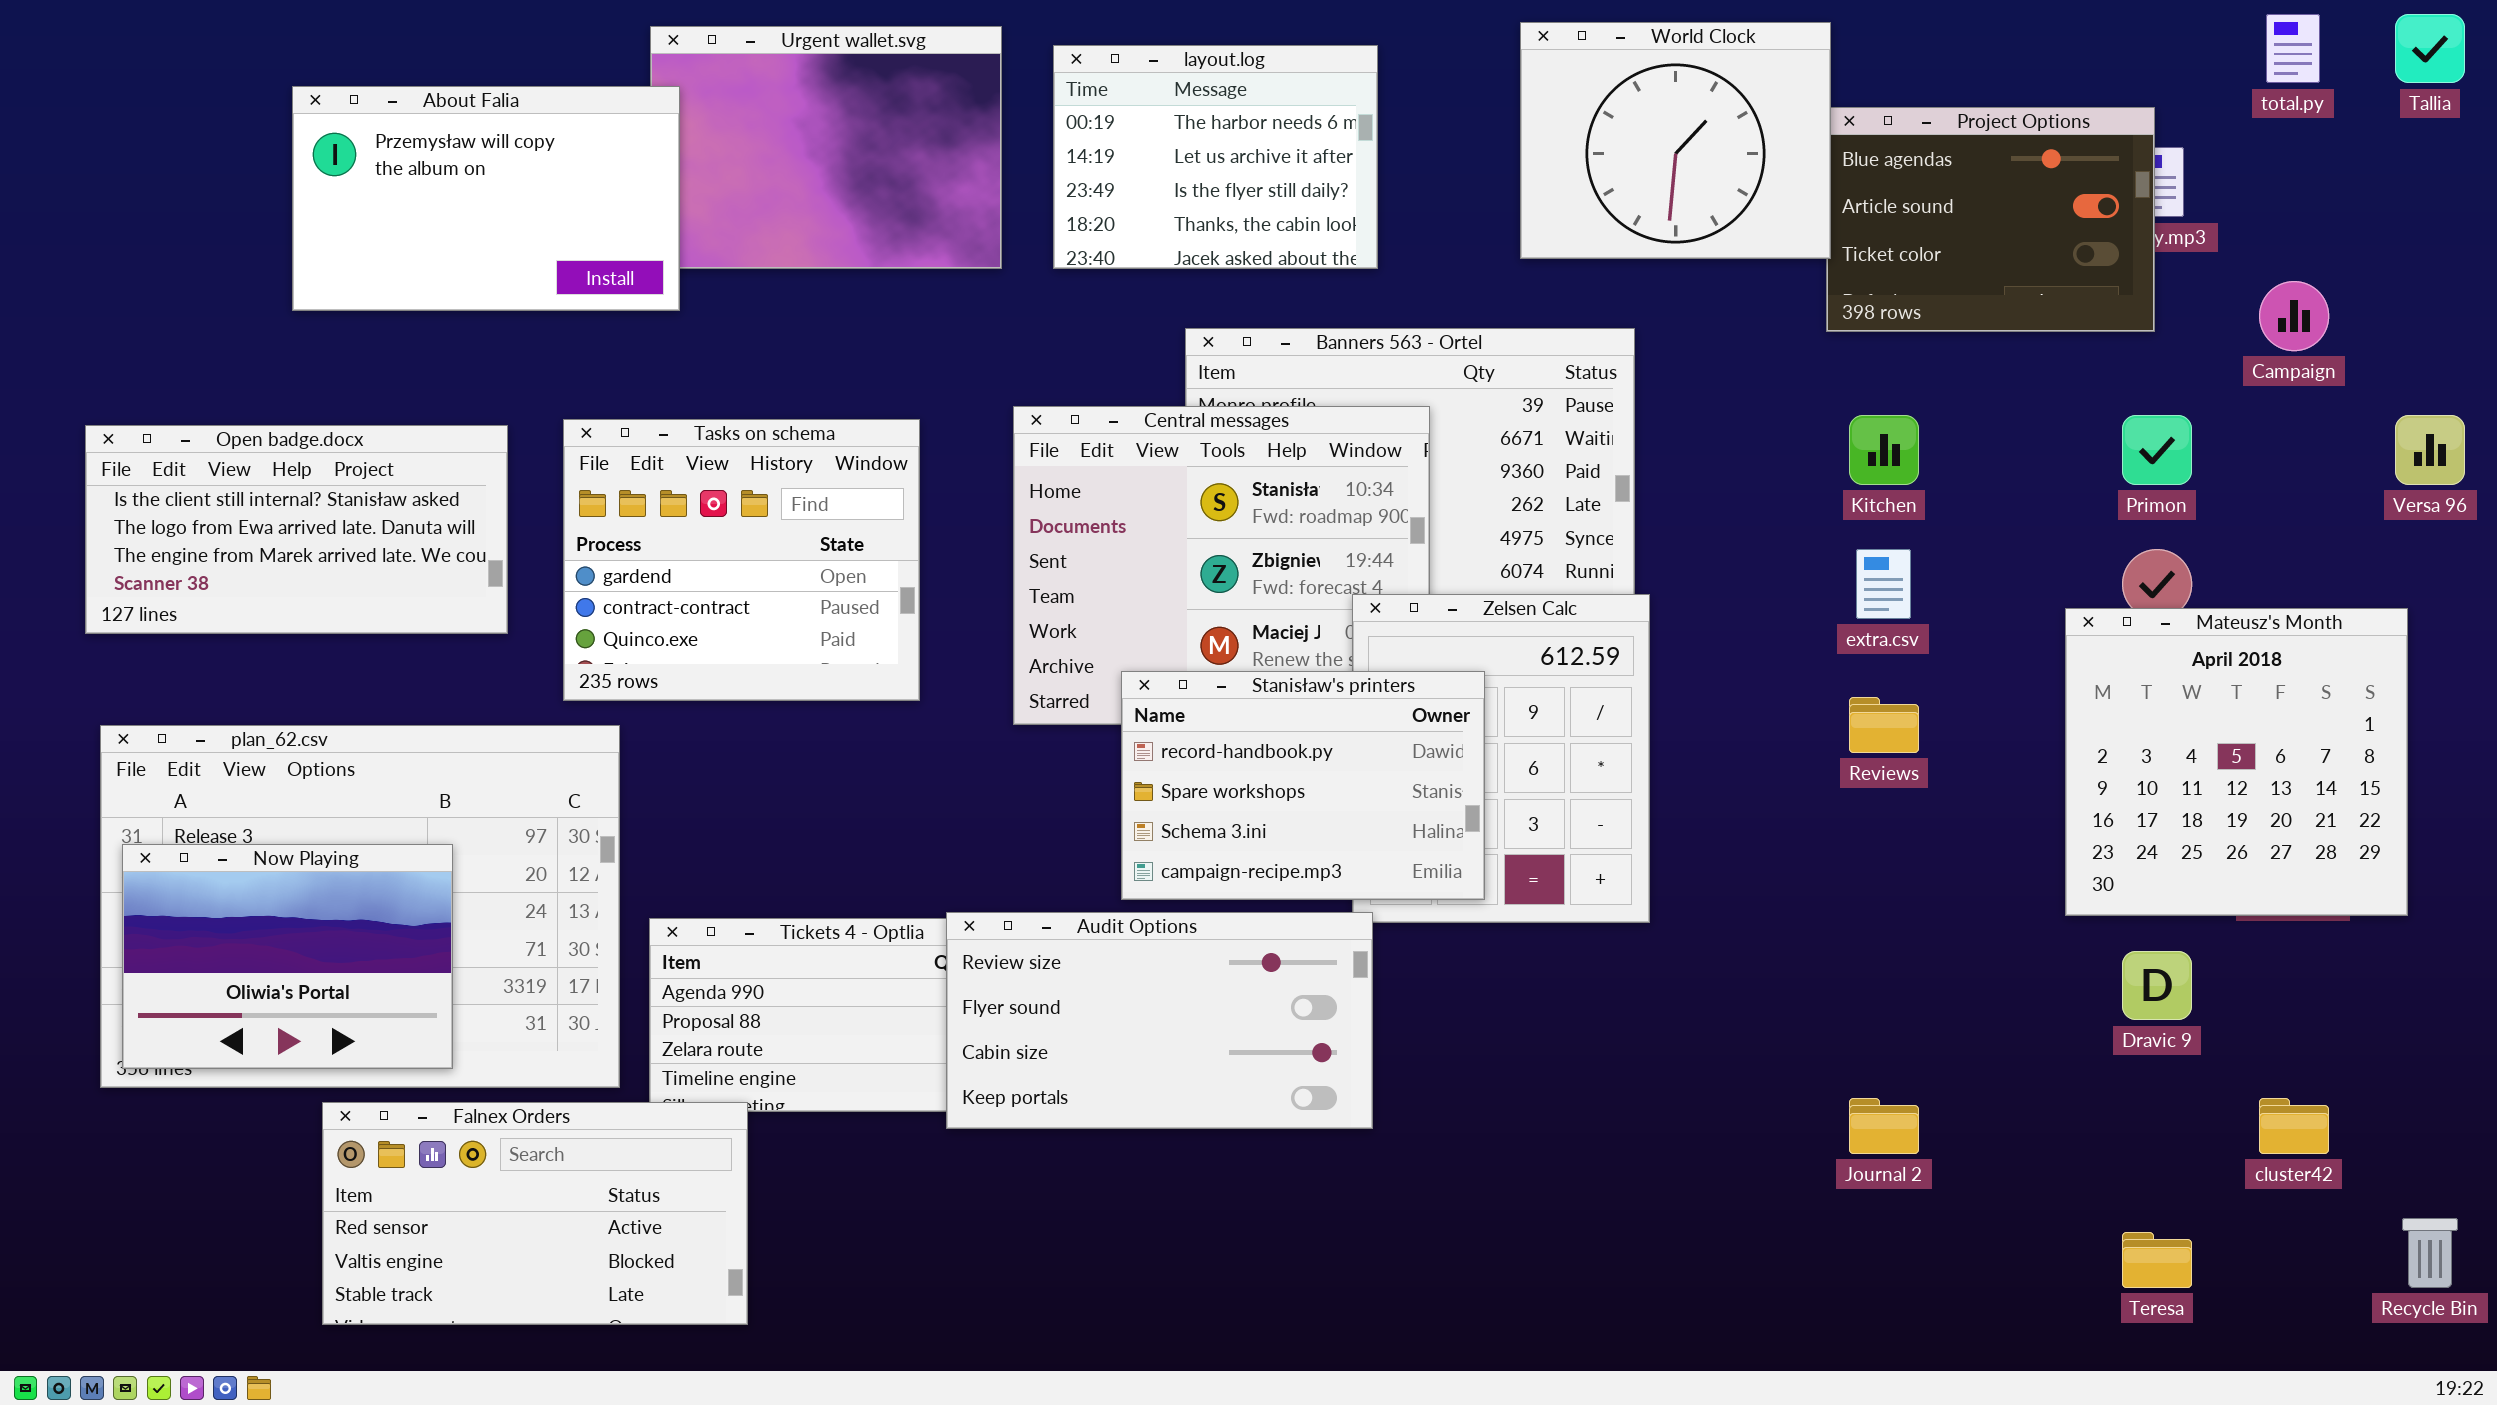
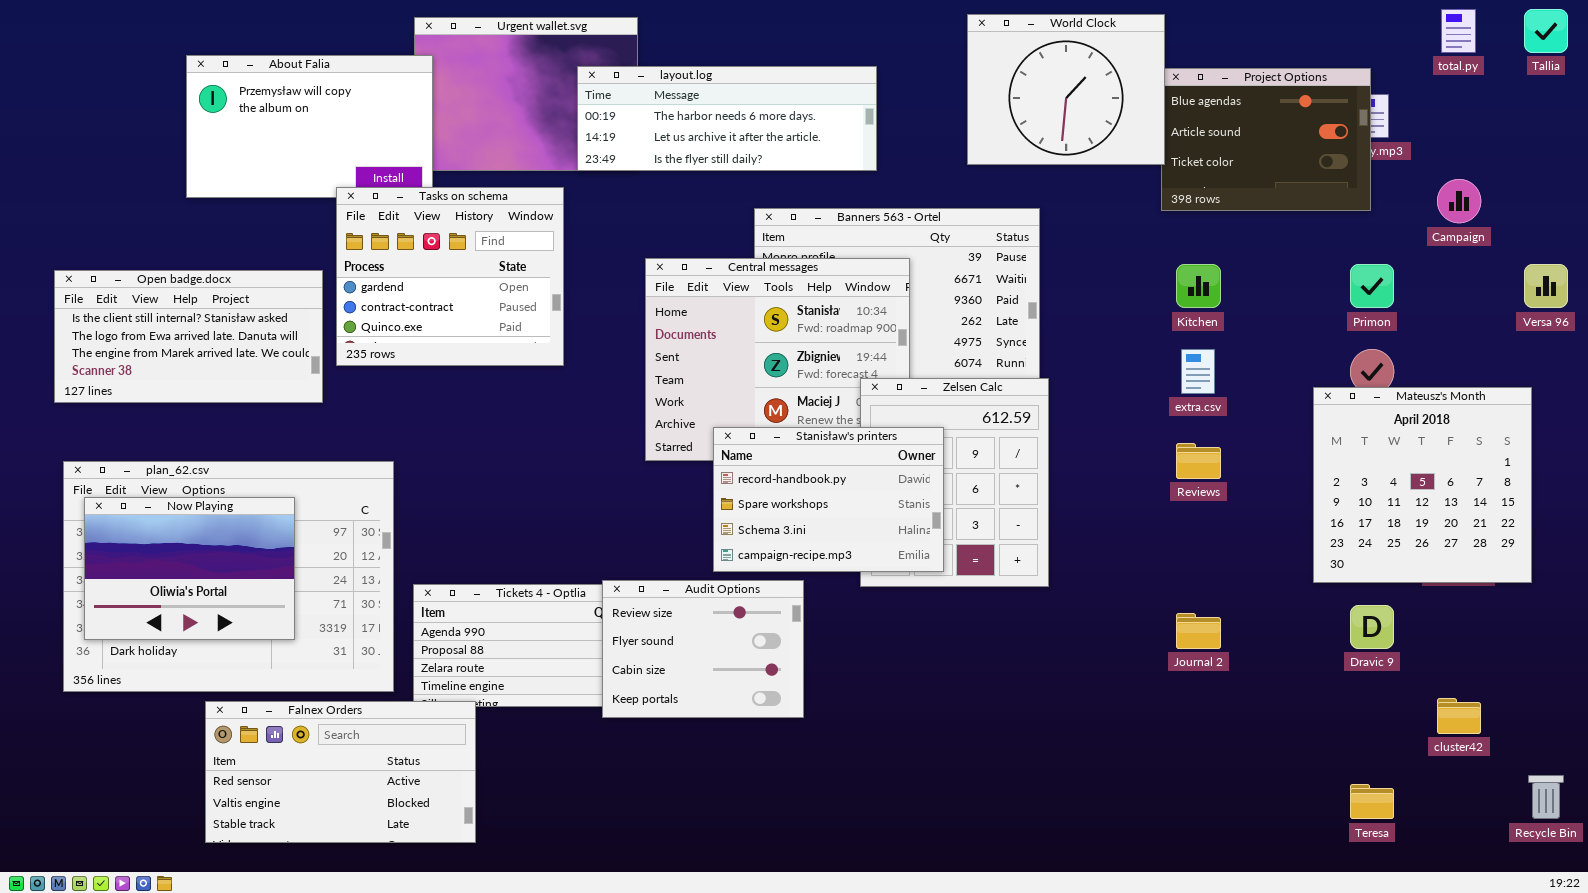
layout.log: [1053,45,1378,269] -> [577,66,877,171], resized
Tasks on schema: [563,419,920,701] -> [336,187,564,366], moved
Now Playing: [122,844,453,1069] -> [84,497,295,640], moved
Audit Options: [946,912,1373,1129] -> [602,580,804,718], resized
Journal 2: [1849,1098,1919,1154] -> [1176,613,1221,649], moved

